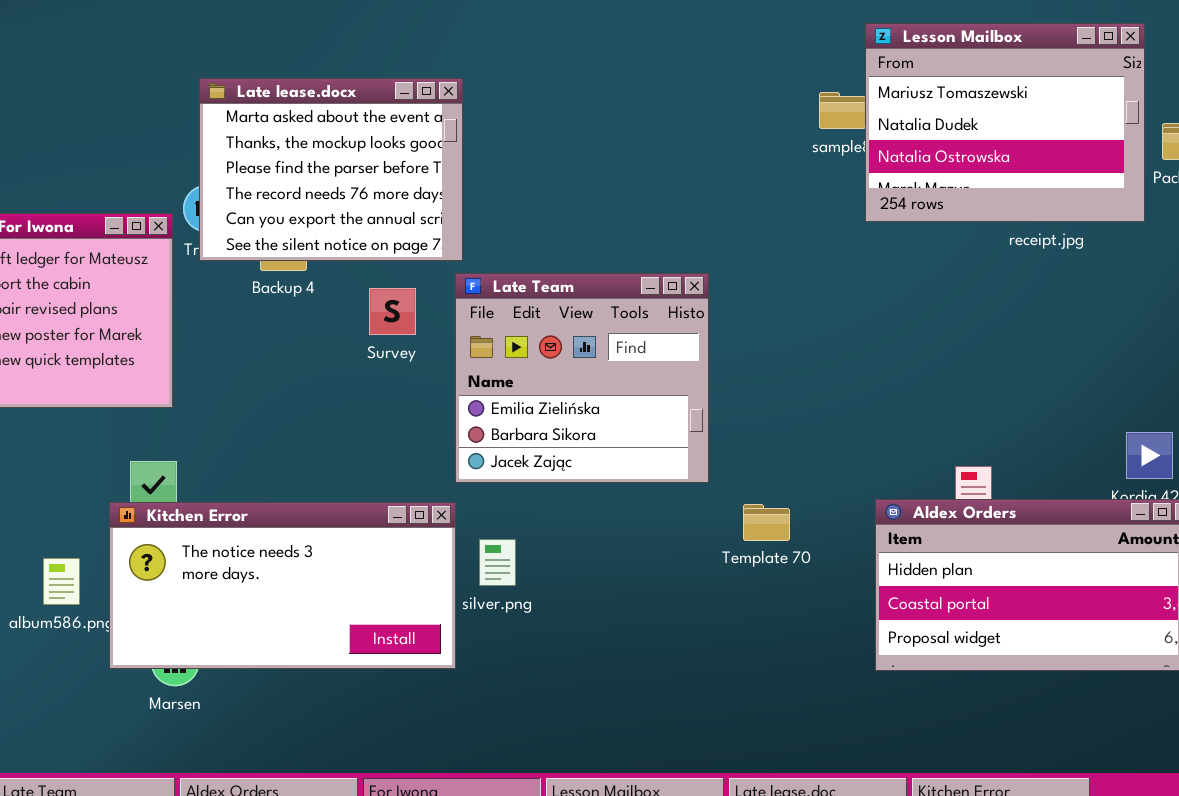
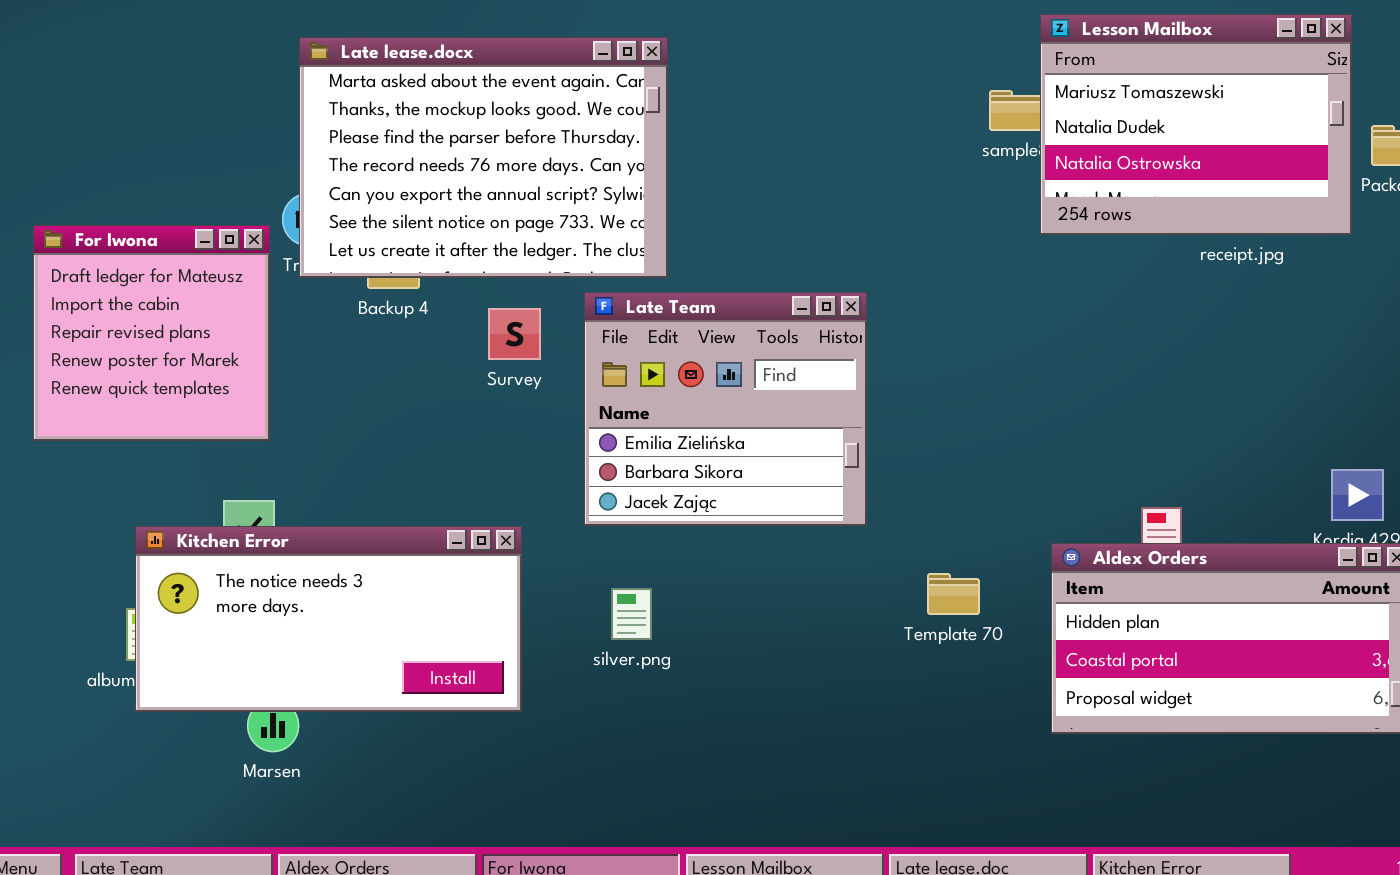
Late lease.docx: [199,78,463,261] -> [299,37,668,278], resized
Kitchen Error: [109,502,456,669] -> [135,526,522,712], moved
Template 70: [743,504,790,541] -> [927,573,980,615], moved

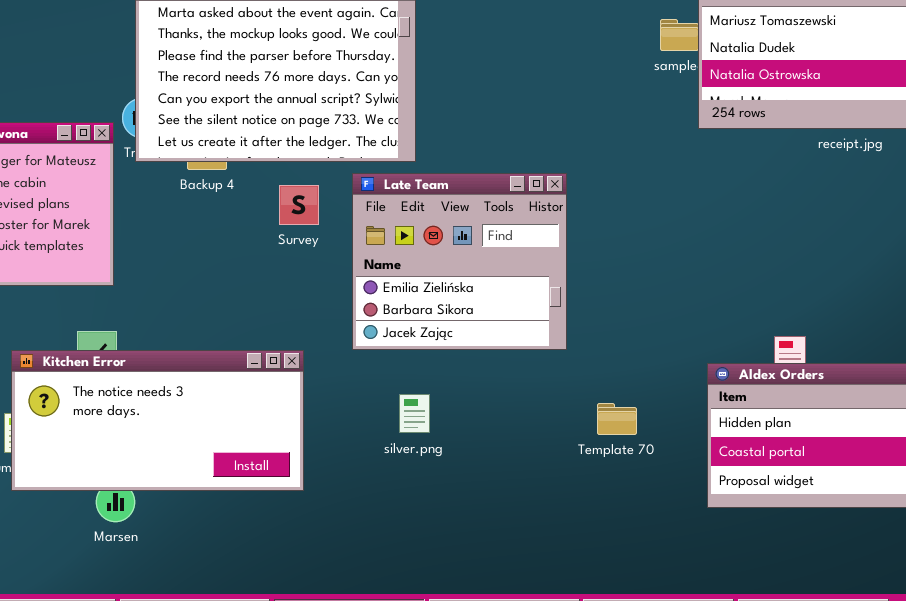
Template 70: [927,573,980,615] -> [597,403,637,435], moved
silver.png: [611,588,652,640] -> [399,394,430,433], moved

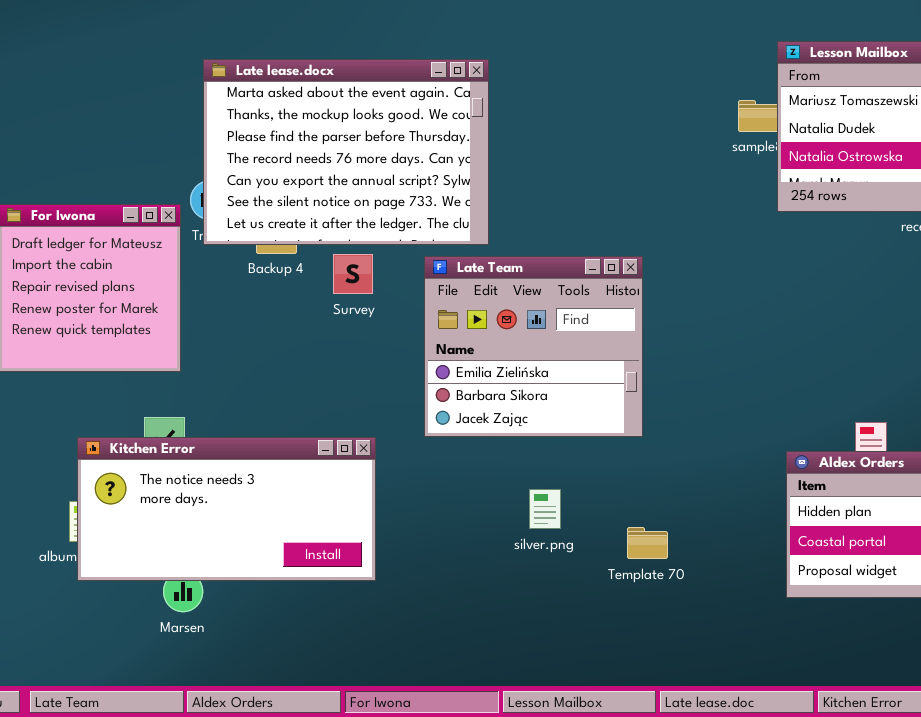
Survey: [279,185,319,225] -> [333,254,373,294], moved
silver.png: [399,394,430,433] -> [529,489,561,529], moved
Template 70: [597,403,637,435] -> [627,527,668,559], moved

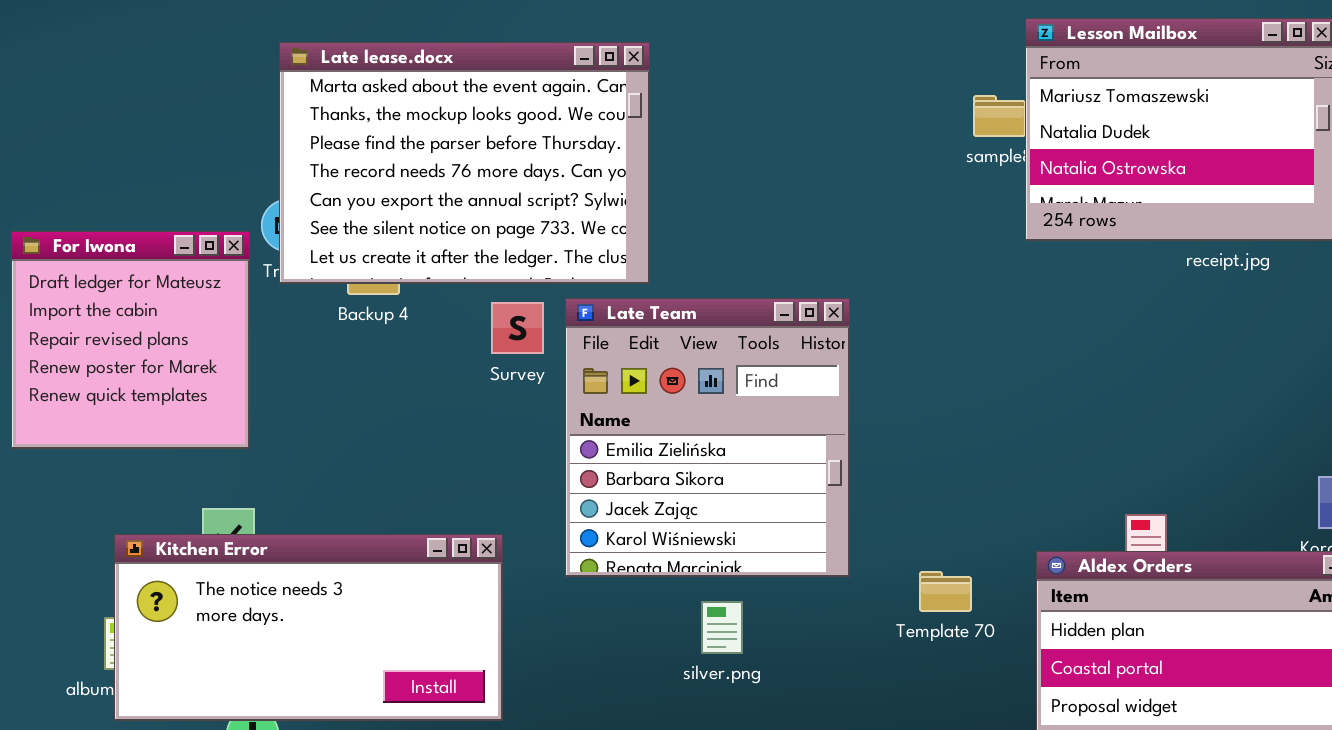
Survey: [333,254,373,294] -> [491,302,544,354], moved
Late Team: [424,256,643,437] -> [565,298,850,577], resized
Template 70: [627,527,668,559] -> [919,571,972,612], moved

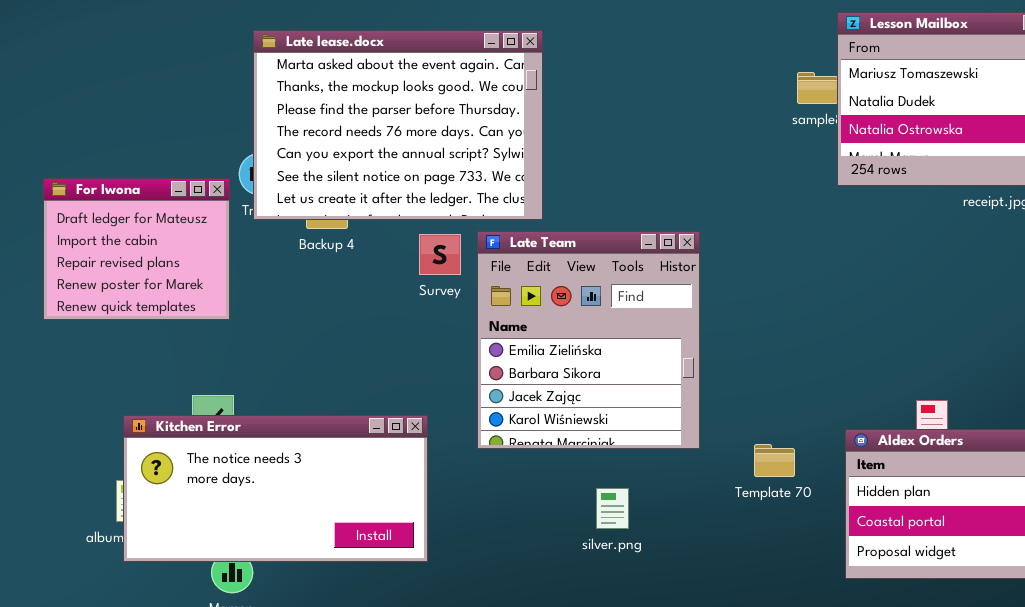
For Iwona: [11,231,250,449] -> [43,178,230,320], resized
silver.png: [701,601,743,654] -> [596,488,629,529], moved

